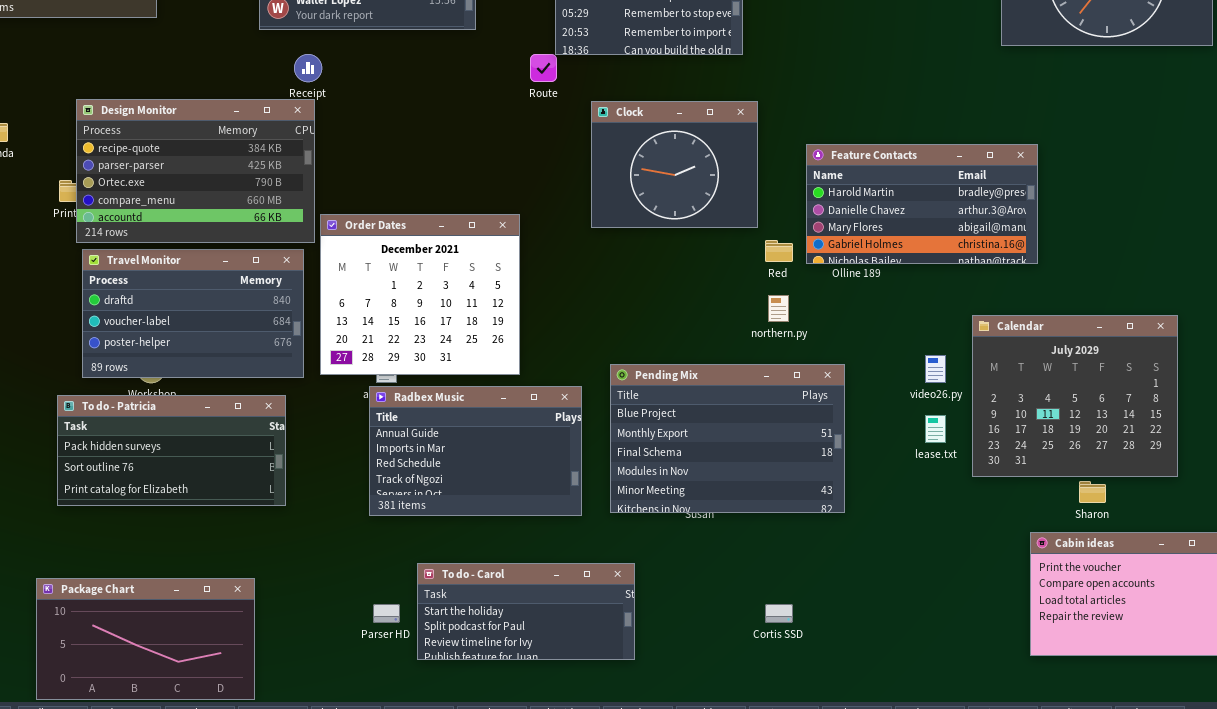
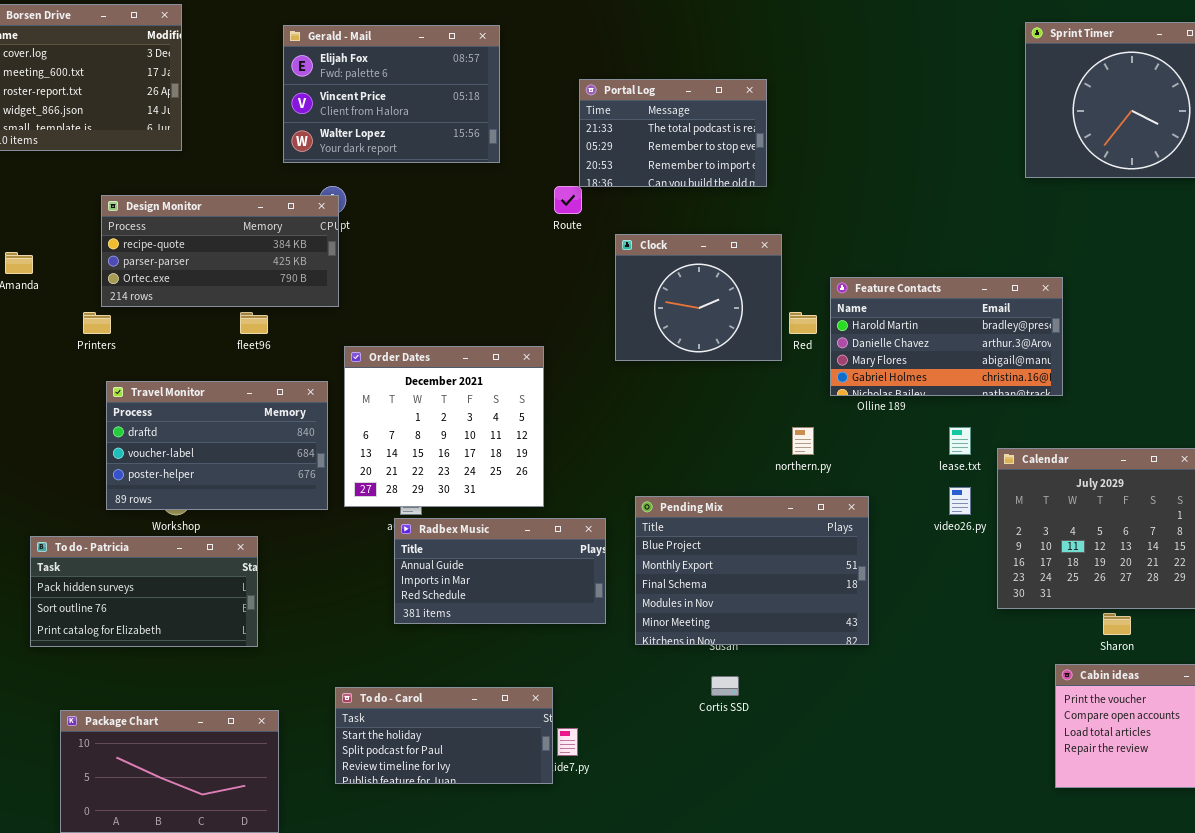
Design Monitor: [76,99,315,243] -> [101,195,339,307], moved, resized
Red: [765,240,793,262] -> [789,312,817,334], moved
Radbex Music: [369,386,582,516] -> [394,518,606,624], resized
To do - Patricia: [57,395,286,506] -> [30,536,258,647], moved
lease.txt: [925,415,946,443] -> [949,427,971,455], moved
To do - Carol: [417,563,635,660] -> [335,687,553,784], moved
Cortis SSD: [765,604,793,623] -> [711,676,739,696], moved

